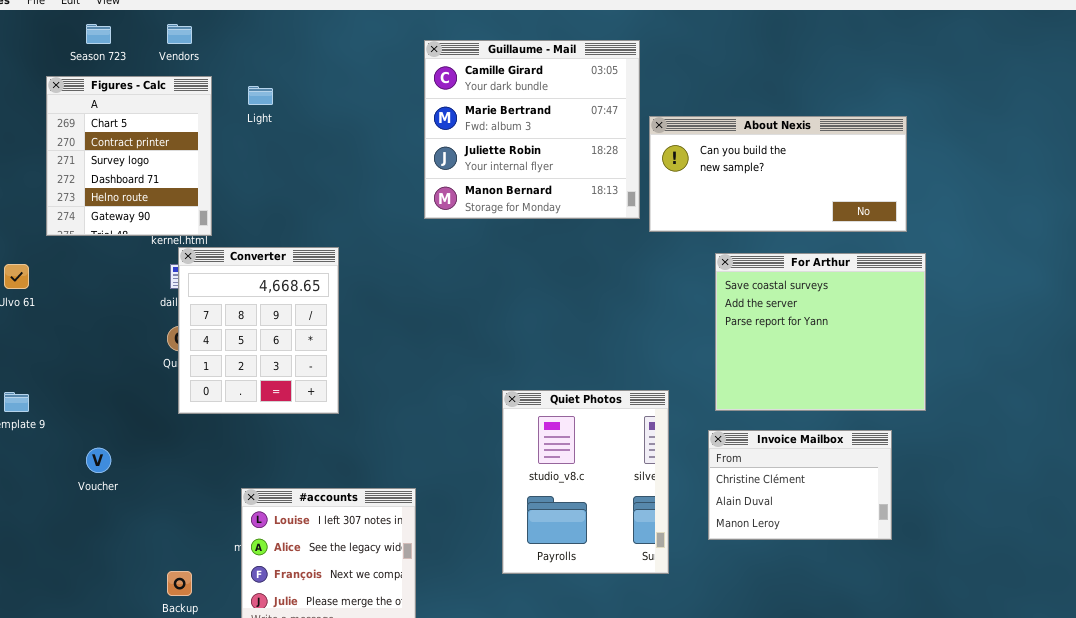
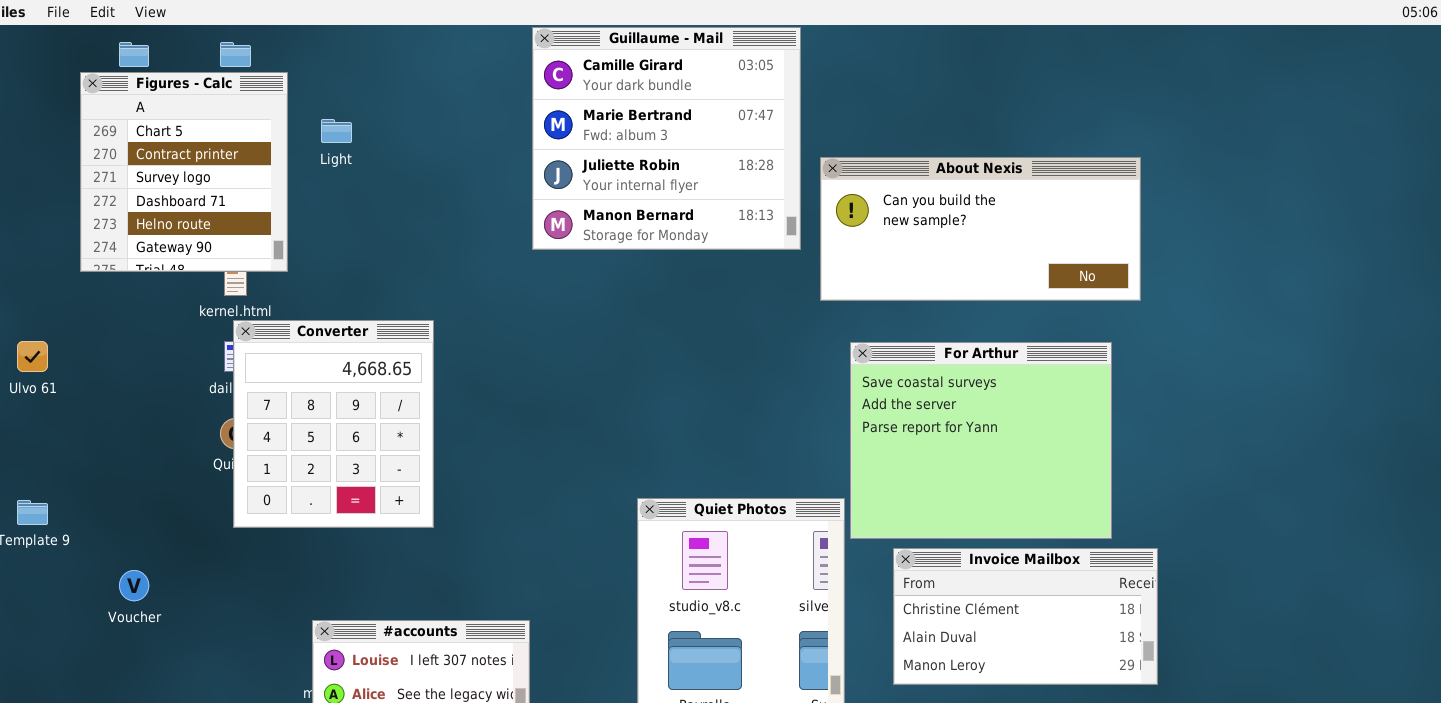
Guillaume - Mail: [424,40,640,219] -> [532,27,801,250], moved
Figures - Calc: [46,76,212,236] -> [80,72,288,272], moved
For Arthur: [715,253,926,411] -> [850,342,1112,539], moved
Invoice Mailbox: [708,430,892,540] -> [893,548,1158,685], resized

